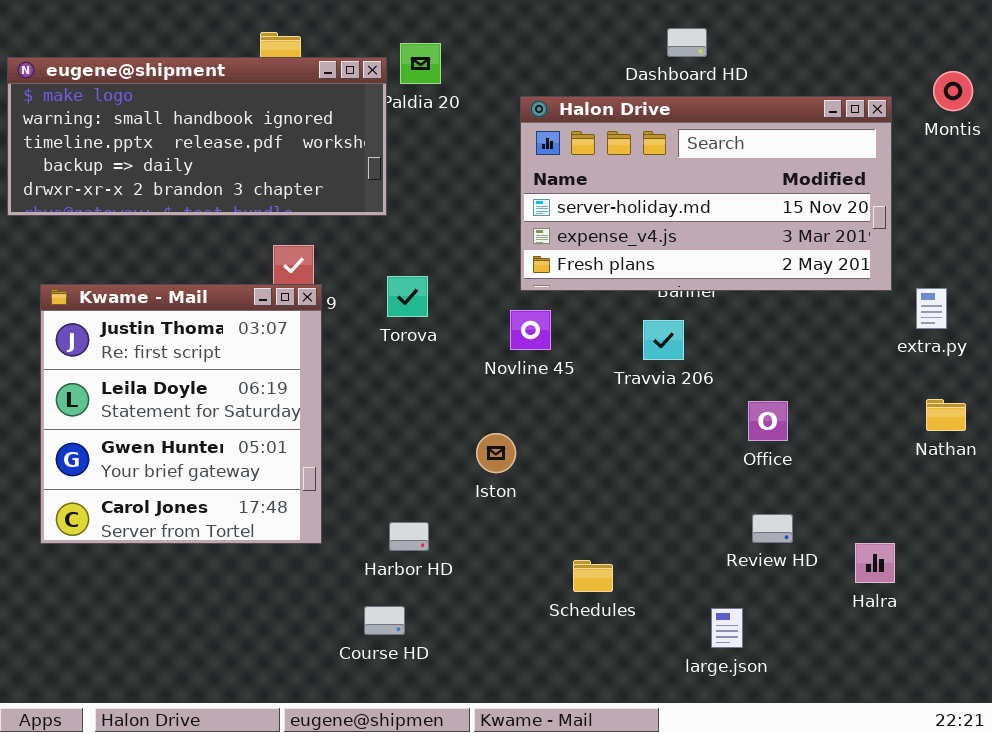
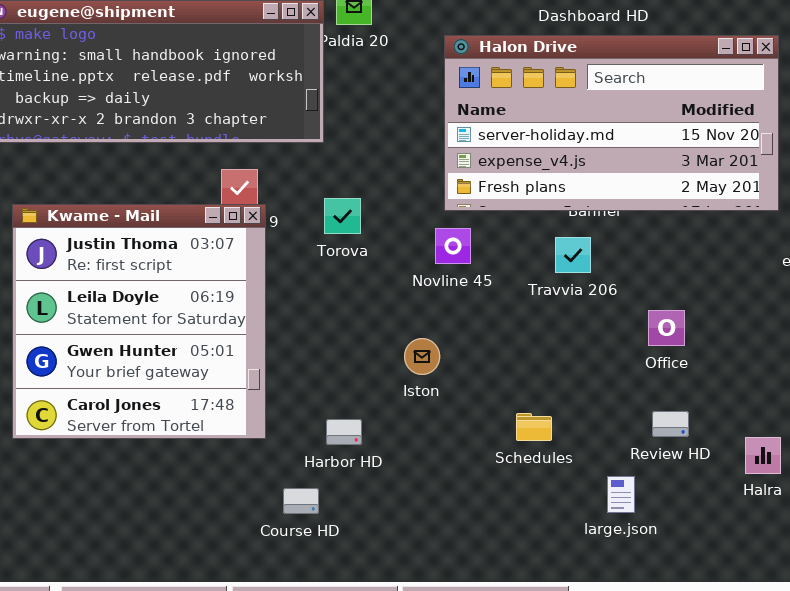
Schedules: [573,560,613,592] -> [516,413,552,441], moved
Course HD: [364,606,405,635] -> [283,488,319,514], moved
large.json: [711,608,743,648] -> [607,476,635,513], moved

